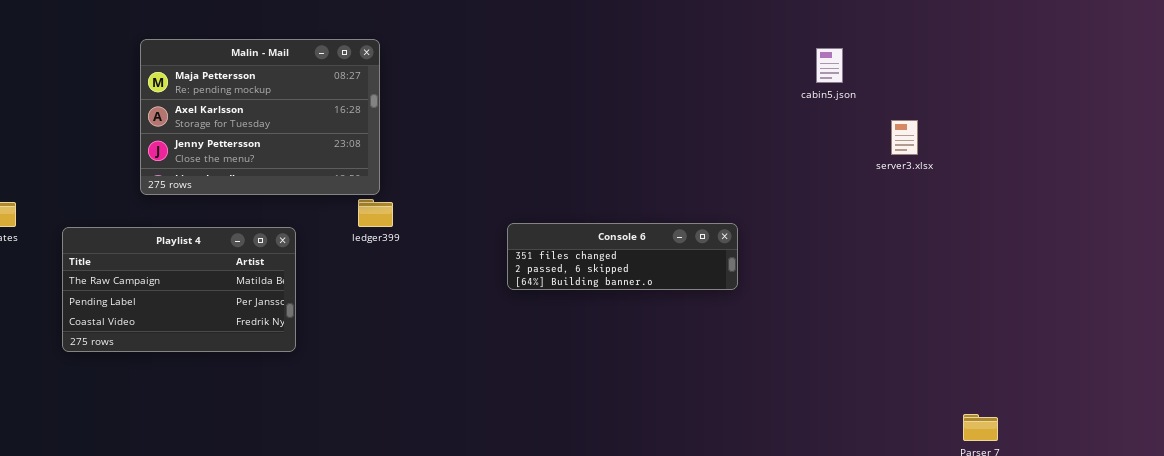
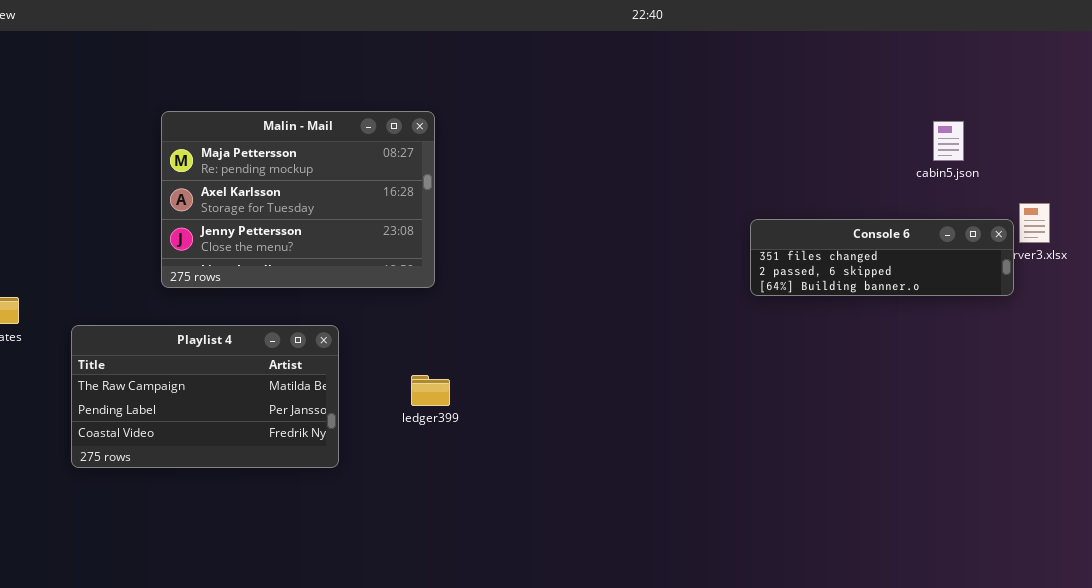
ledger399: [358,199,393,227] -> [411,375,450,406], moved
Console 6: [507,223,738,290] -> [750,219,1014,296], moved

